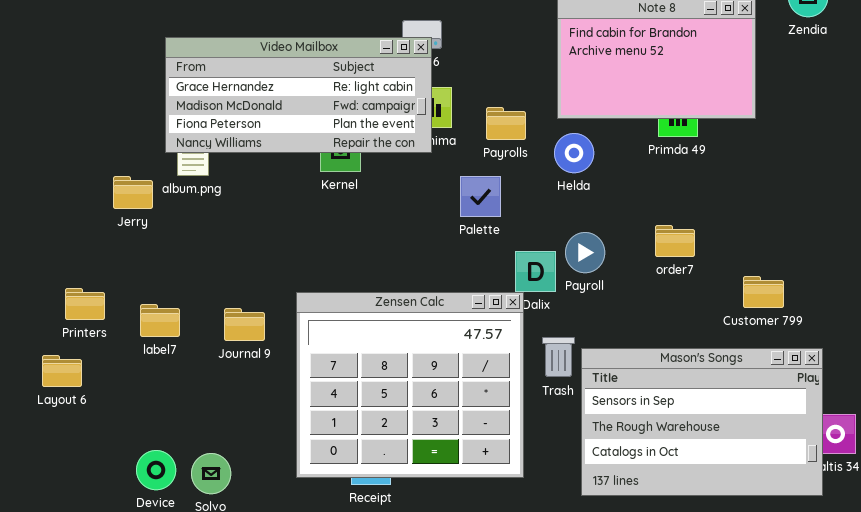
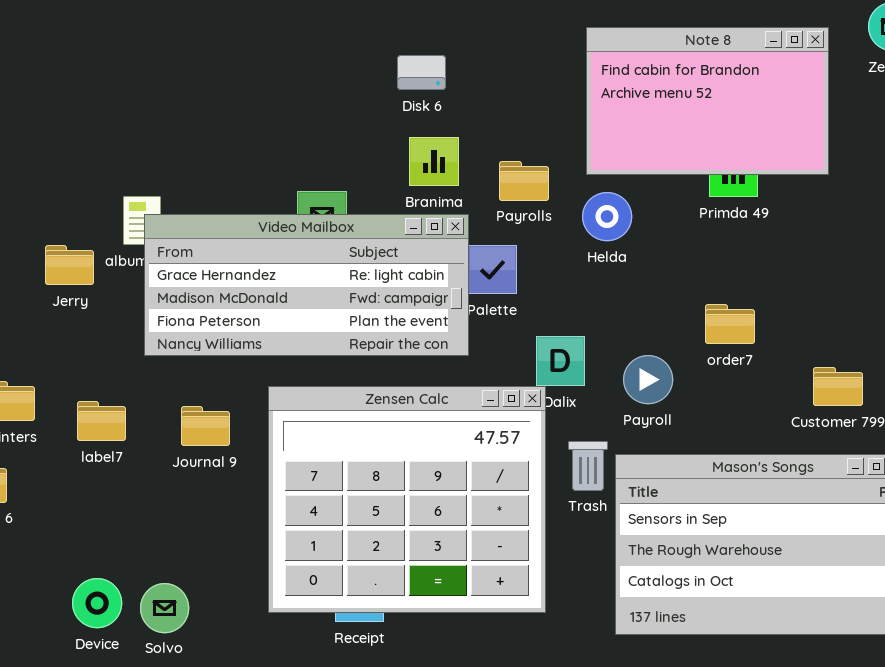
Video Mailbox: [165,37,432,153] -> [144,214,469,356], moved
Payroll: [565,232,605,273] -> [623,355,673,404], moved

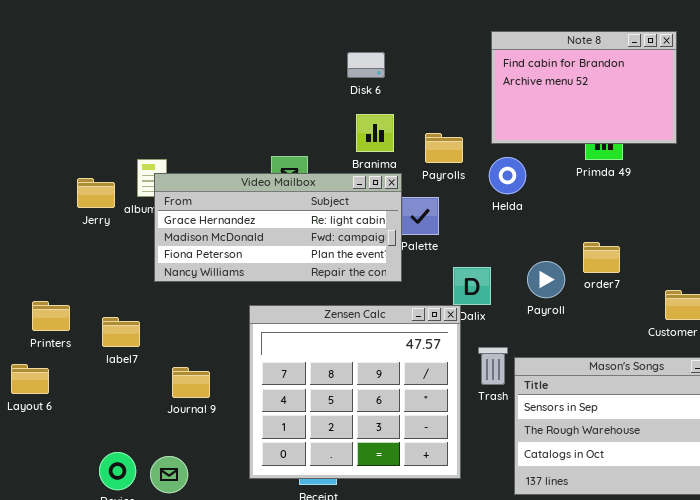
Jerry: [45,245,94,285] -> [77,178,115,208], moved
Payroll: [623,355,673,404] -> [527,261,565,298], moved
Journal 9: [181,406,230,446] -> [172,367,210,398], moved

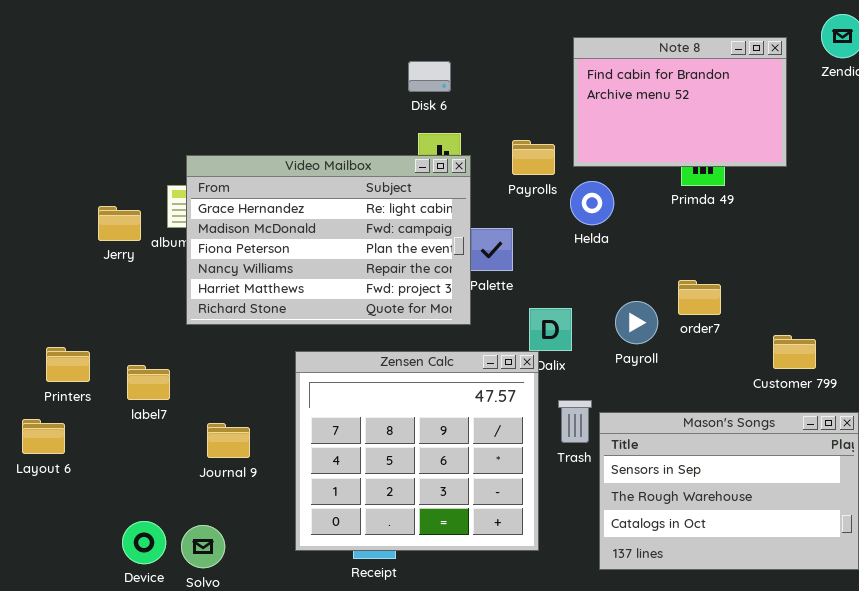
Payrolls: [425,133,463,163] -> [512,140,555,175], moved
Video Mailbox: [154,173,402,282] -> [186,155,471,325], resized

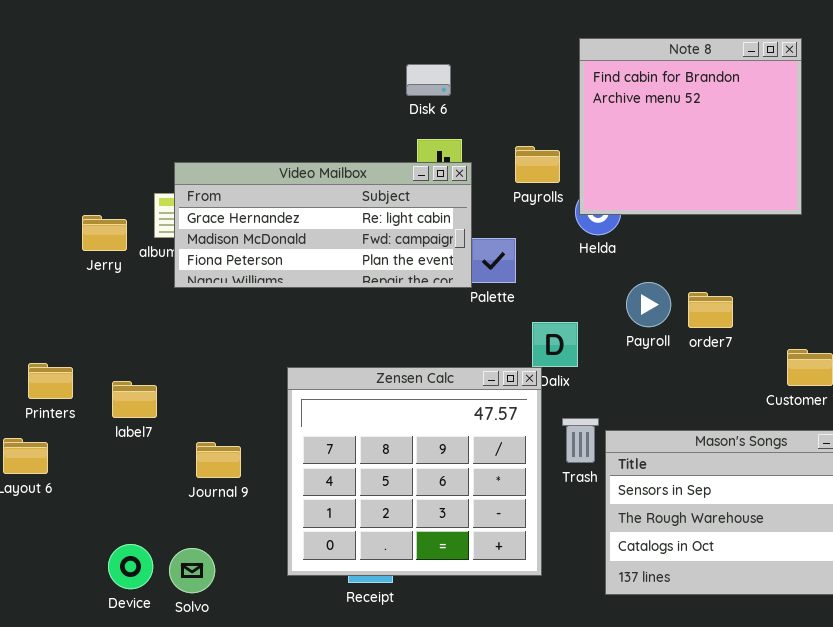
Note 8: [573,37,787,167] -> [579,38,802,215], resized
Video Mailbox: [186,155,471,325] -> [174,162,472,288], resized
Payroll: [615,301,658,344] -> [626,282,671,327], moved

